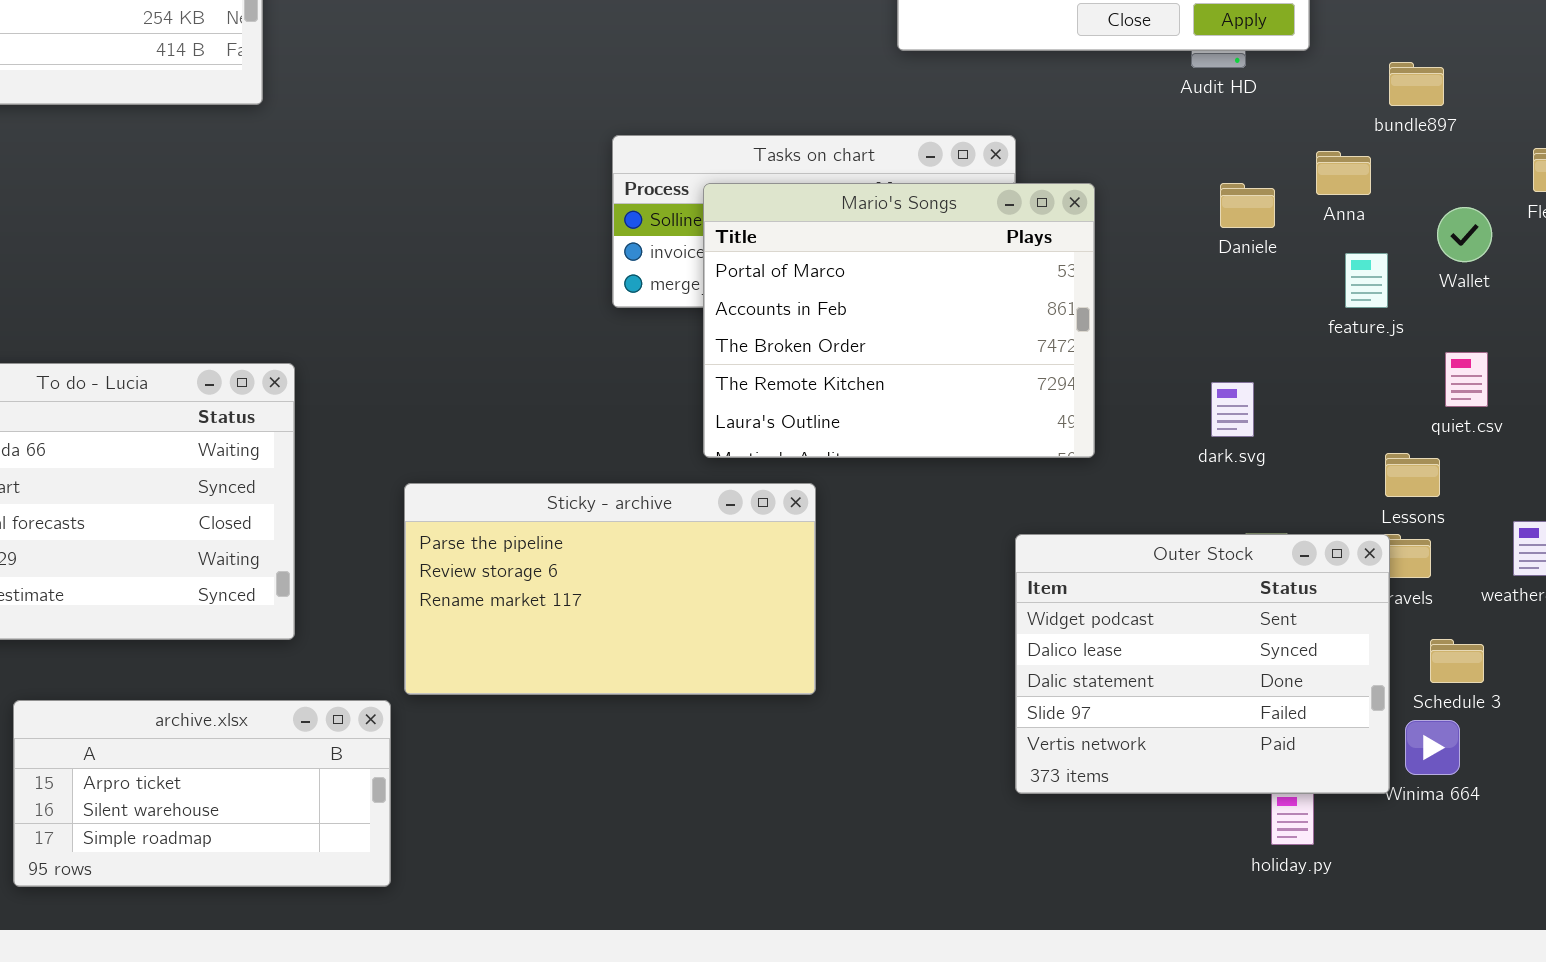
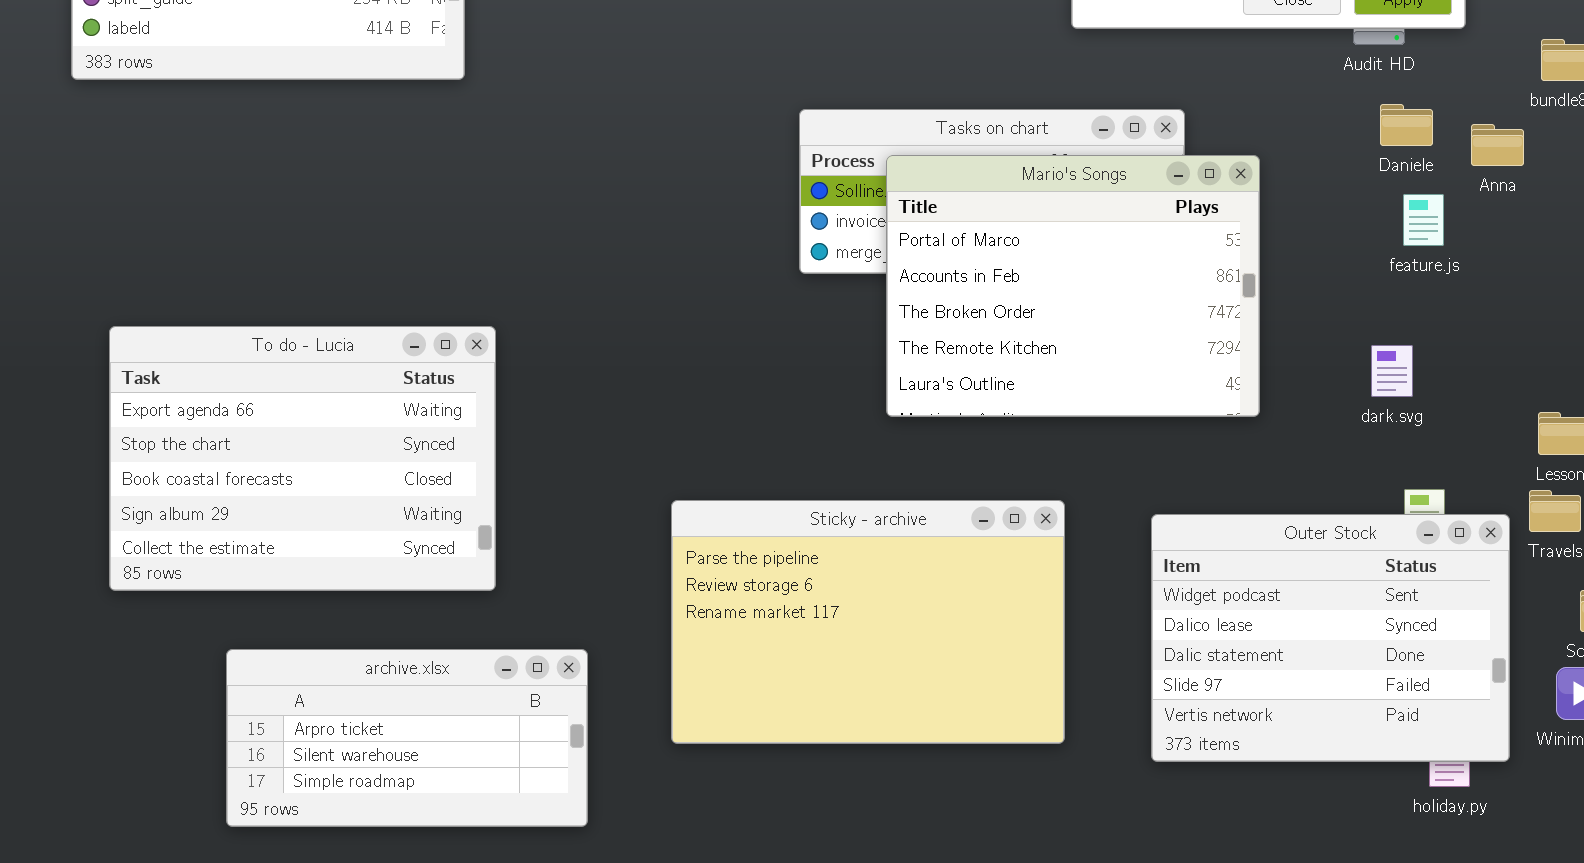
Daniele: [1220,183,1275,228] -> [1380,104,1433,146], moved
feature.js: [1345,253,1388,308] -> [1403,194,1444,246], moved
Sticky - archive: [404,483,816,695] -> [671,500,1065,744], moved, resized
Outer Stock: [1015,534,1390,794] -> [1151,514,1510,762], moved

